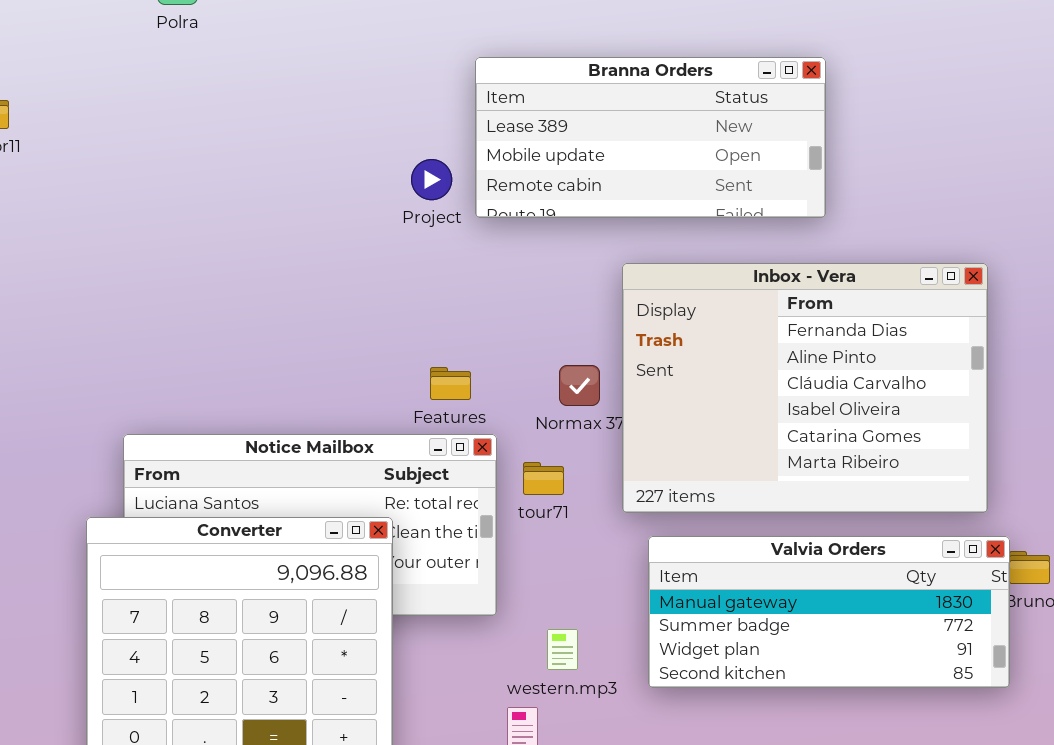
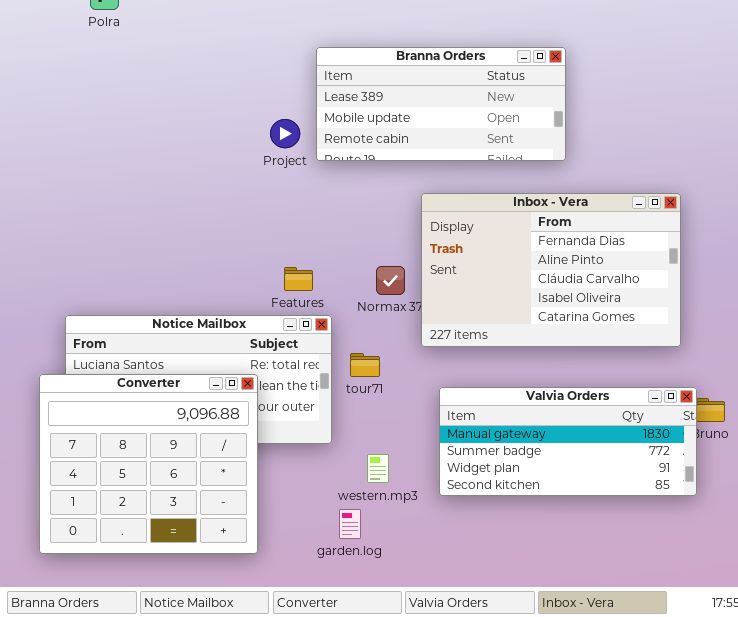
Inbox - Vera: [622,263,988,513] -> [421,193,681,347], resized
tour71: [523,462,564,495] -> [350,353,380,377], moved

